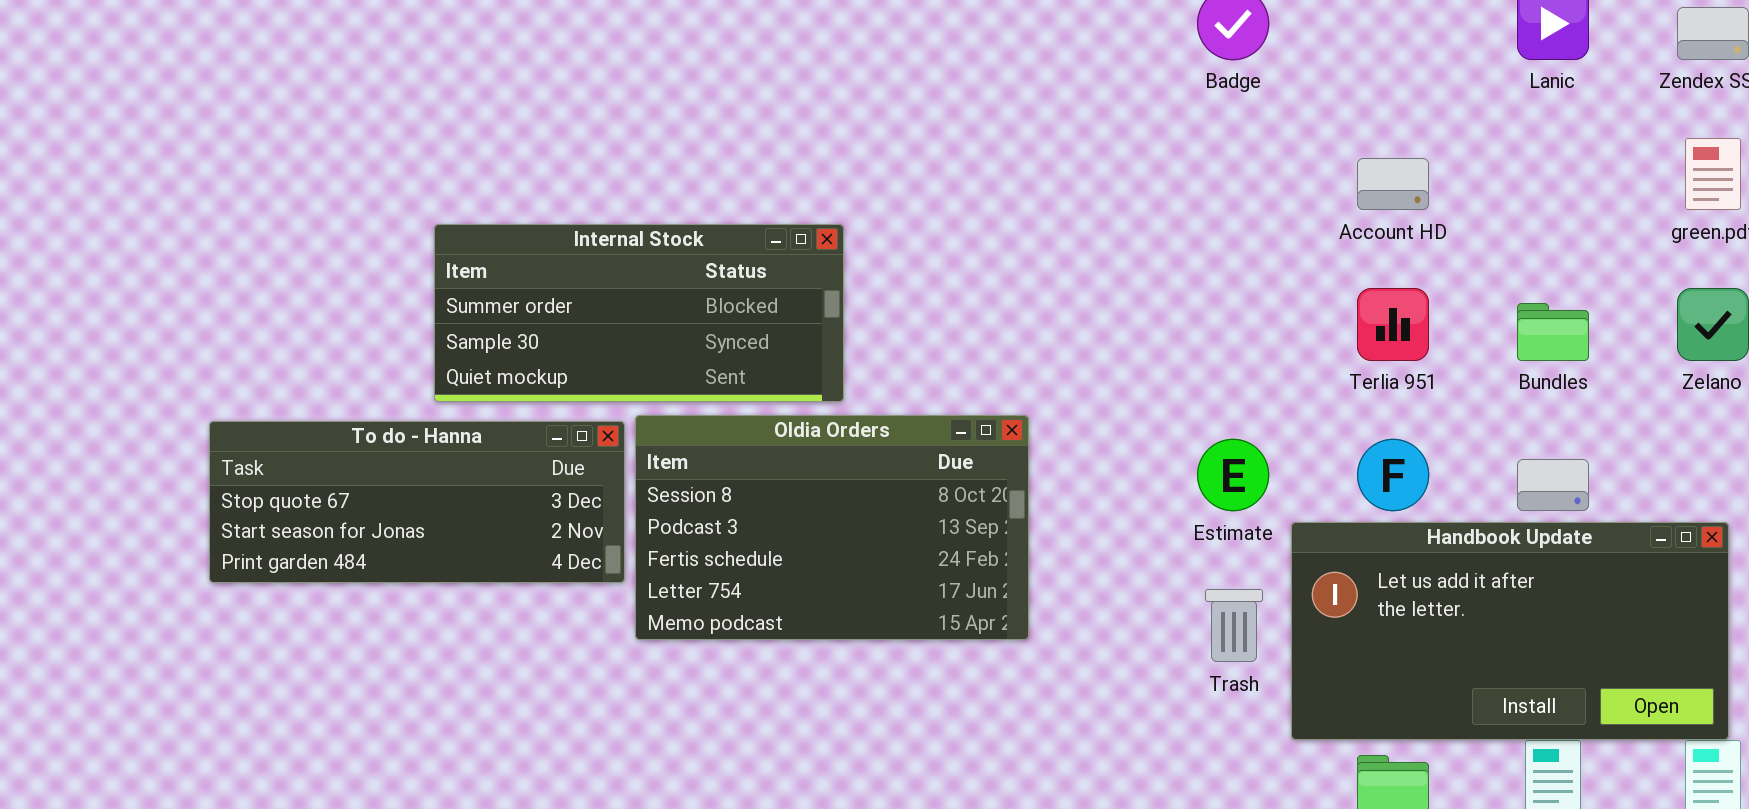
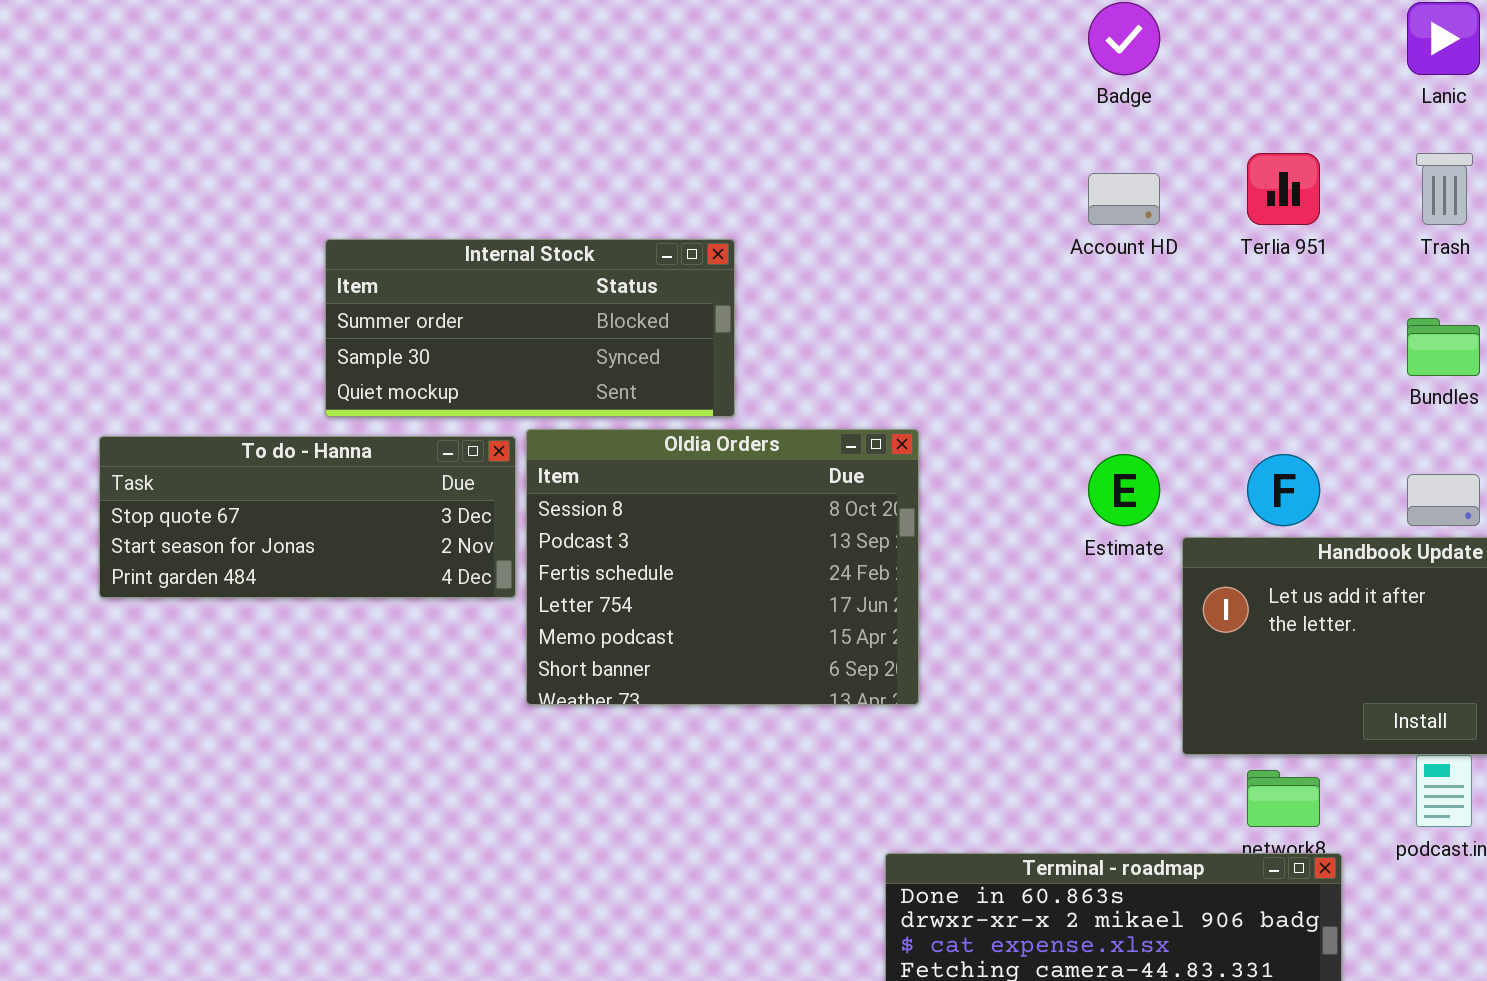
Account HD: [1357,158,1429,210] -> [1088,173,1160,225], moved
Terlia 951: [1357,288,1429,361] -> [1247,153,1320,225], moved
Oldia Orders: [635,415,1029,640] -> [526,429,919,705], resized
Trash: [1205,589,1263,662] -> [1416,153,1473,225], moved

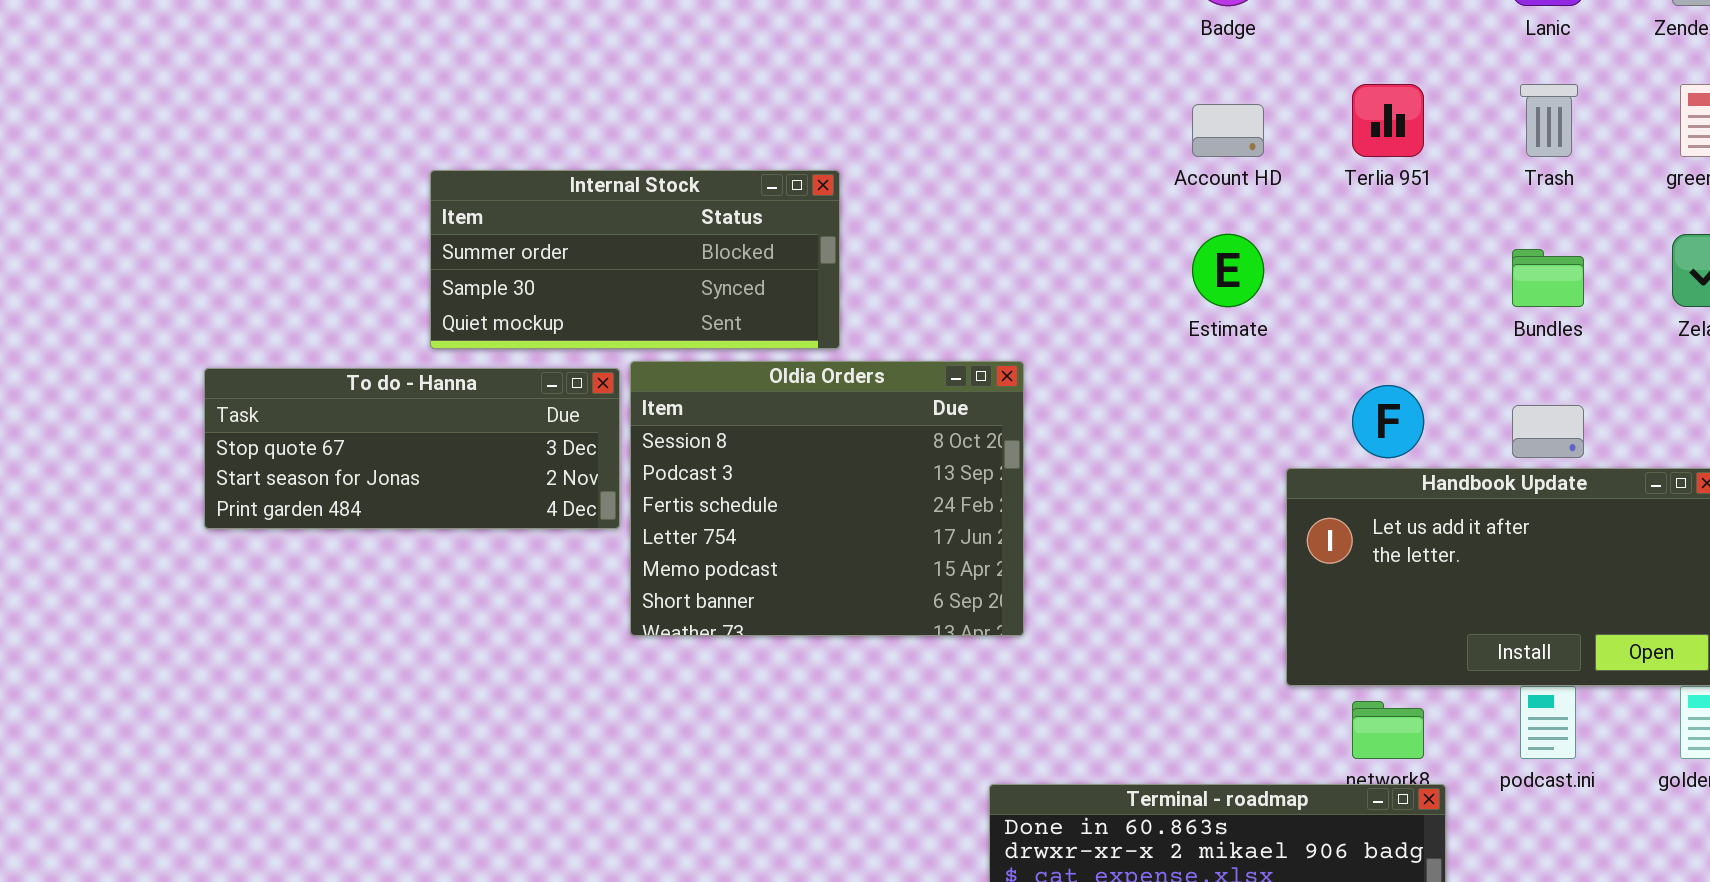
Estimate: [1088,454,1160,526] -> [1192,234,1264,307], moved

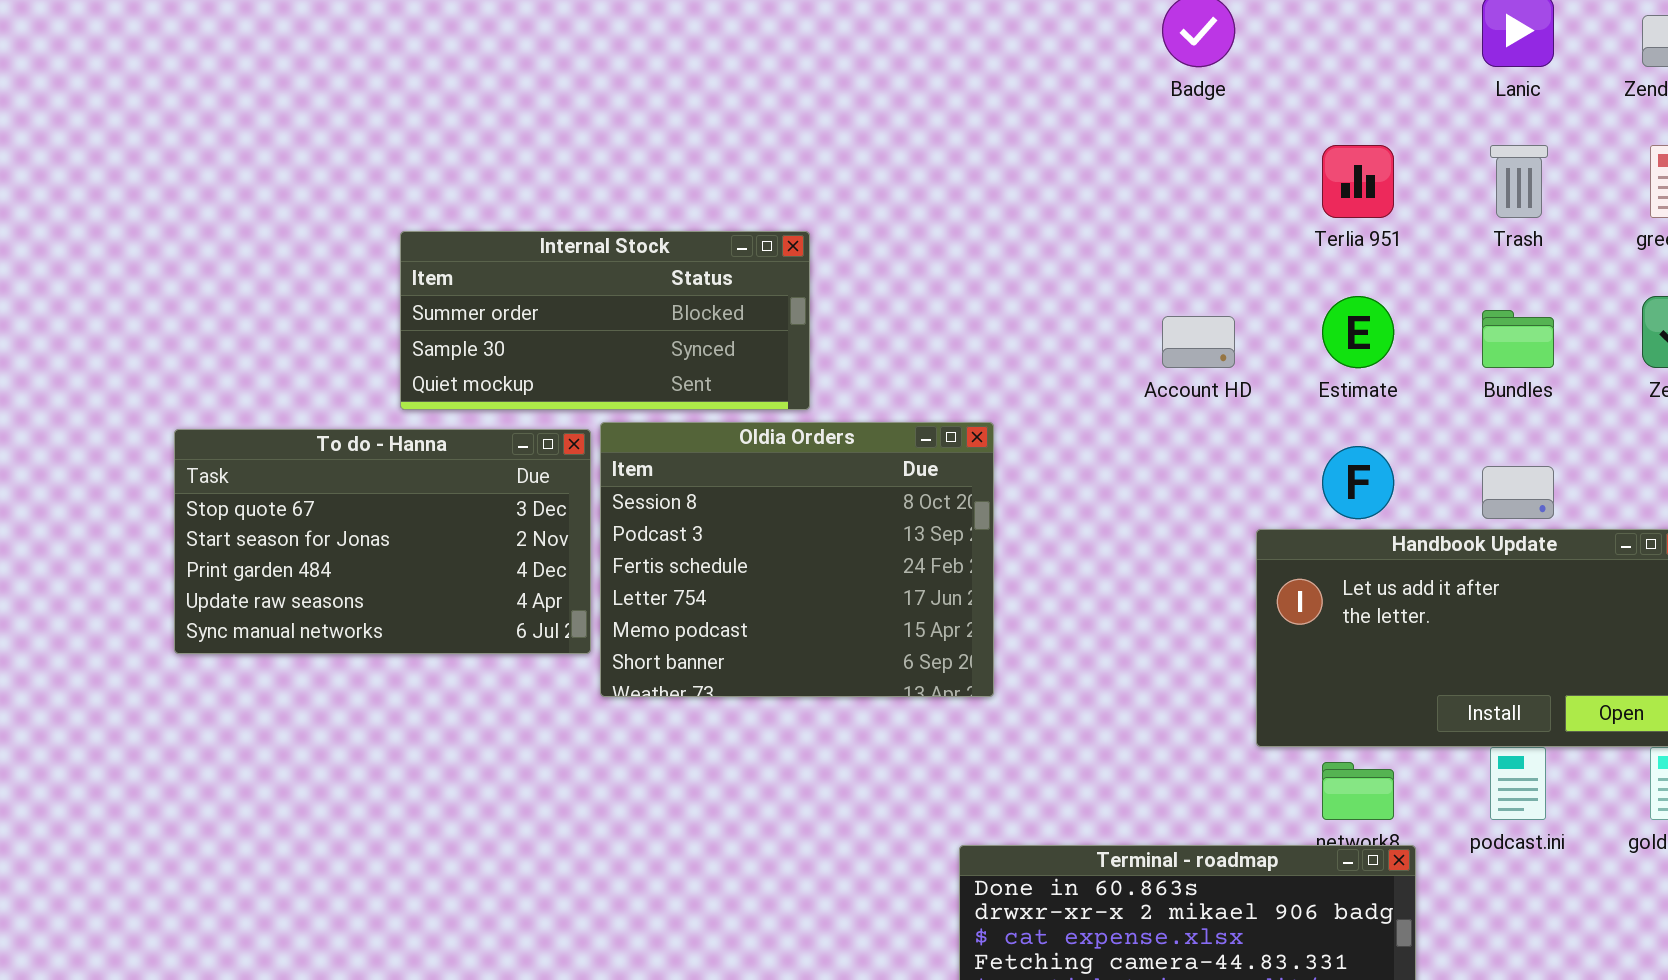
Account HD: [1192,104,1264,157] -> [1162,316,1235,368], moved
Estimate: [1192,234,1264,307] -> [1322,296,1394,368], moved
To do - Hanna: [204,368,620,529] -> [174,429,591,654], resized

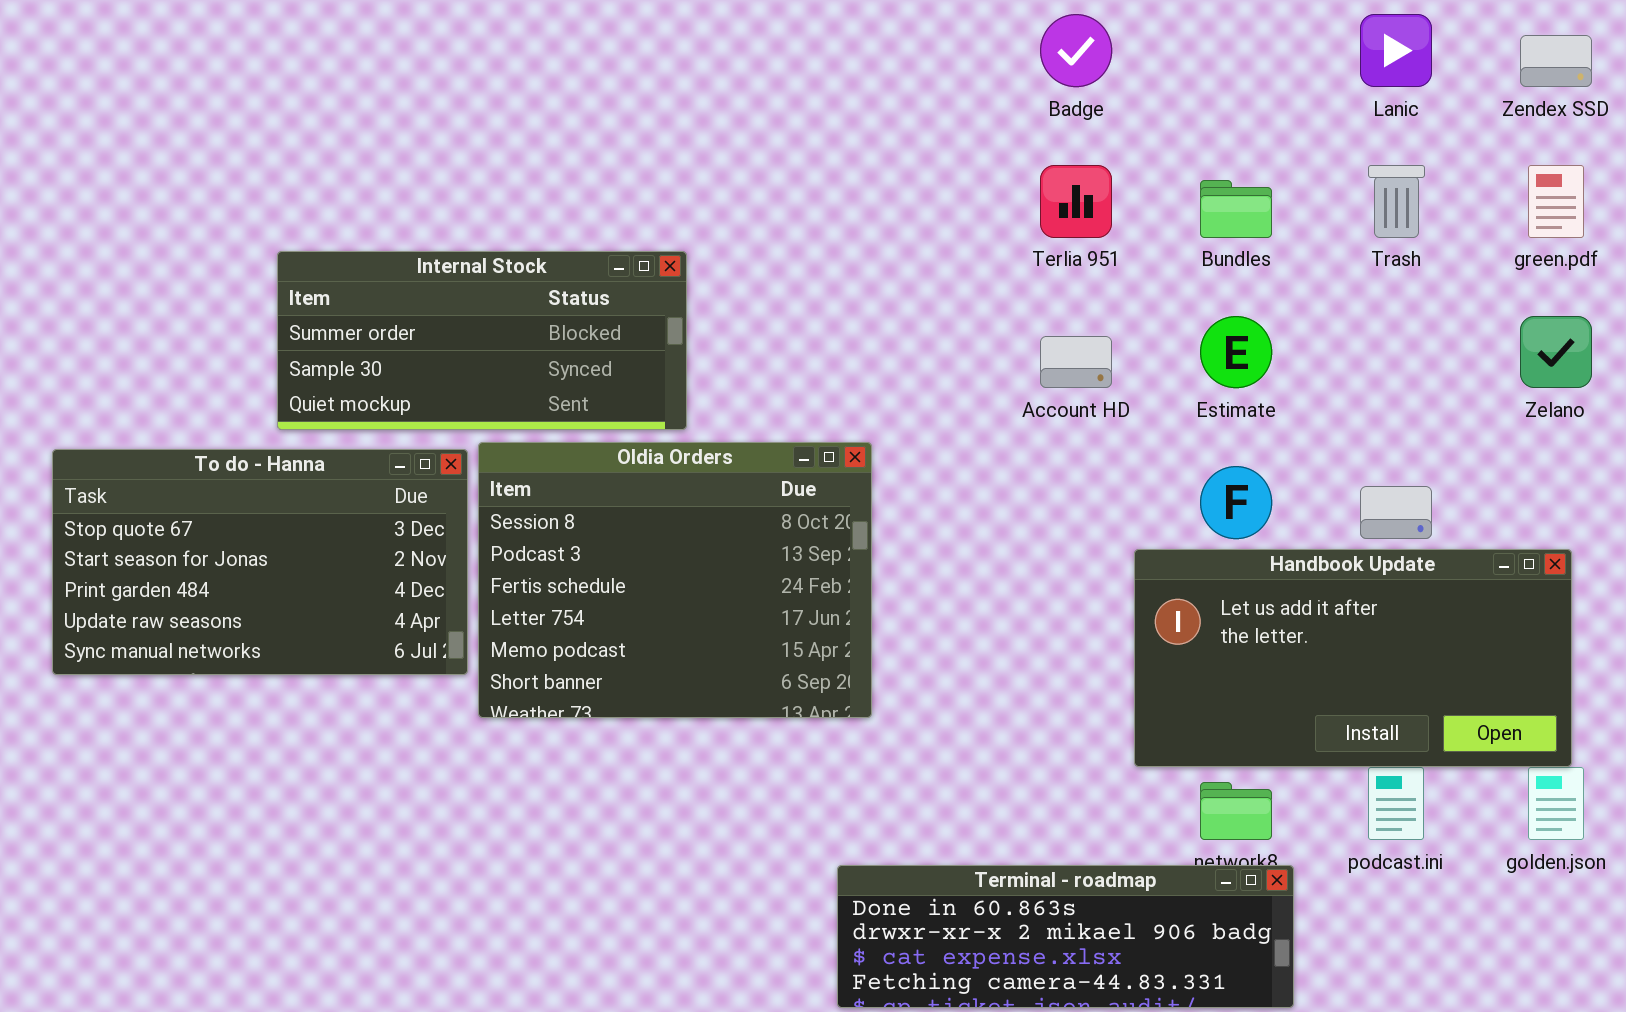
Terlia 951: [1322,145,1394,218] -> [1040,165,1112,238], moved
Bundles: [1482,310,1554,368] -> [1200,180,1272,238], moved

